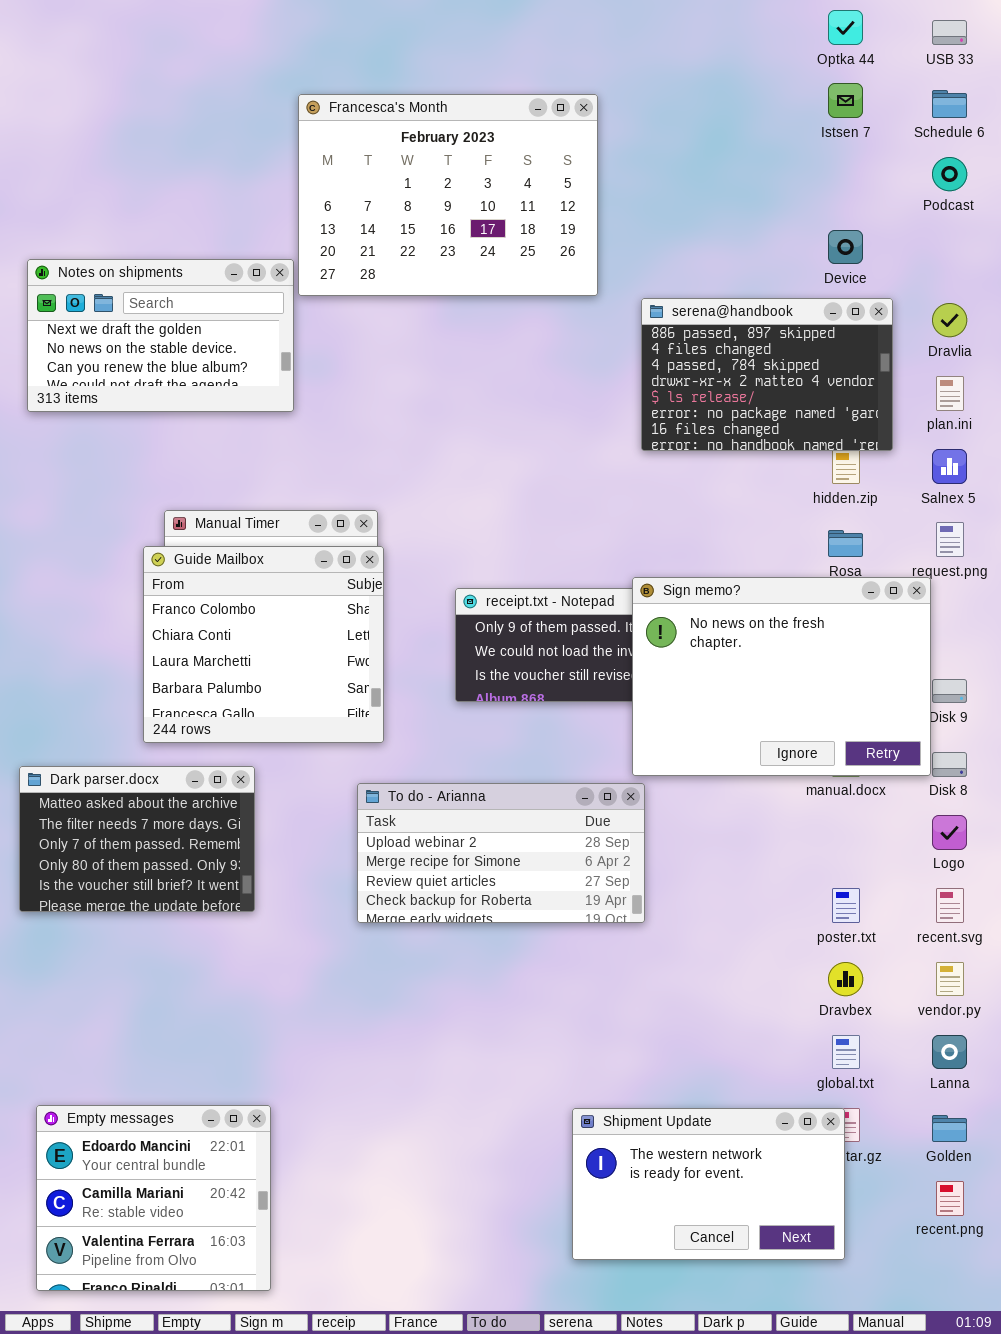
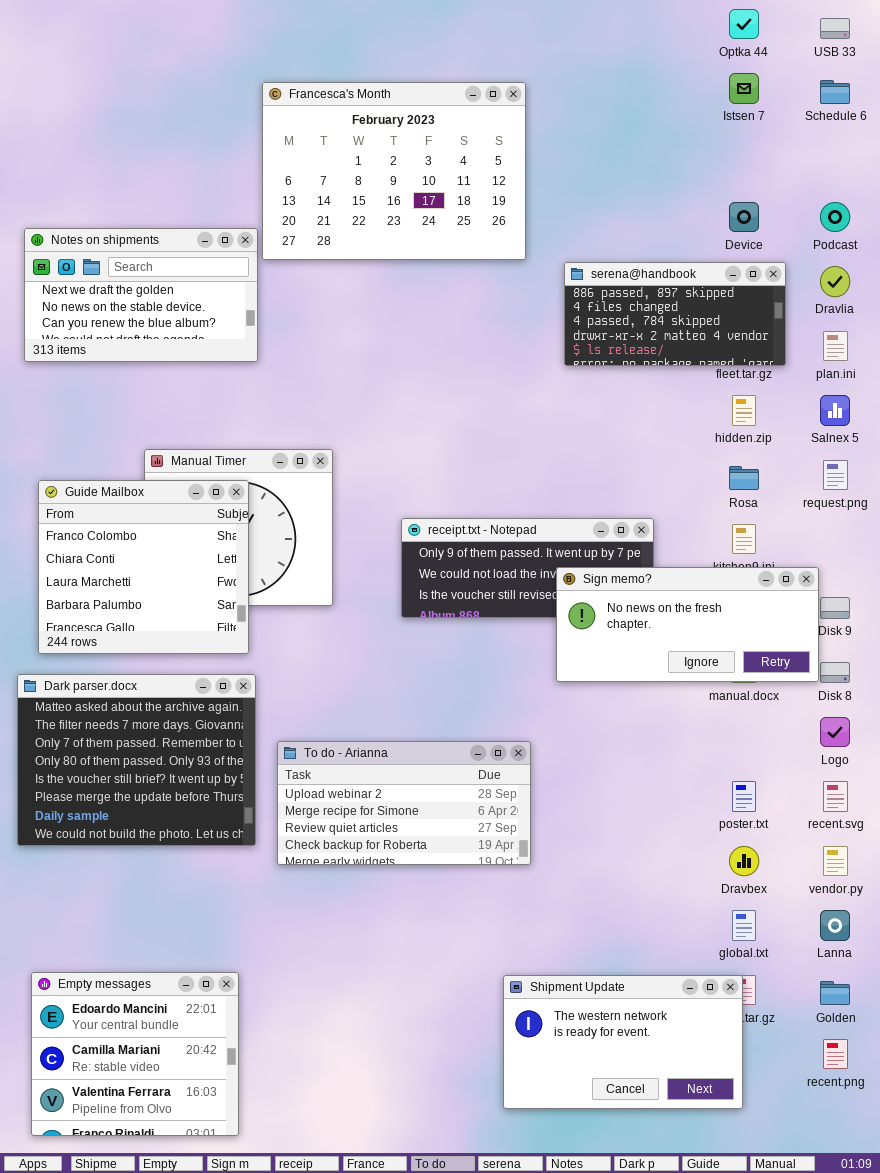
Podcast: [932,157,967,191] -> [820,202,850,232], moved
serena@handbook: [641,298,893,451] -> [564,262,786,366], resized
Guide Mailbox: [143,546,384,743] -> [38,480,249,654], moved
Sign memo?: [632,577,931,776] -> [556,567,819,682], resized
Dark parser.docx: [19,766,255,912] -> [17,674,256,846], resized
To do - Arianna: [357,783,645,923] -> [277,741,531,865], moved

